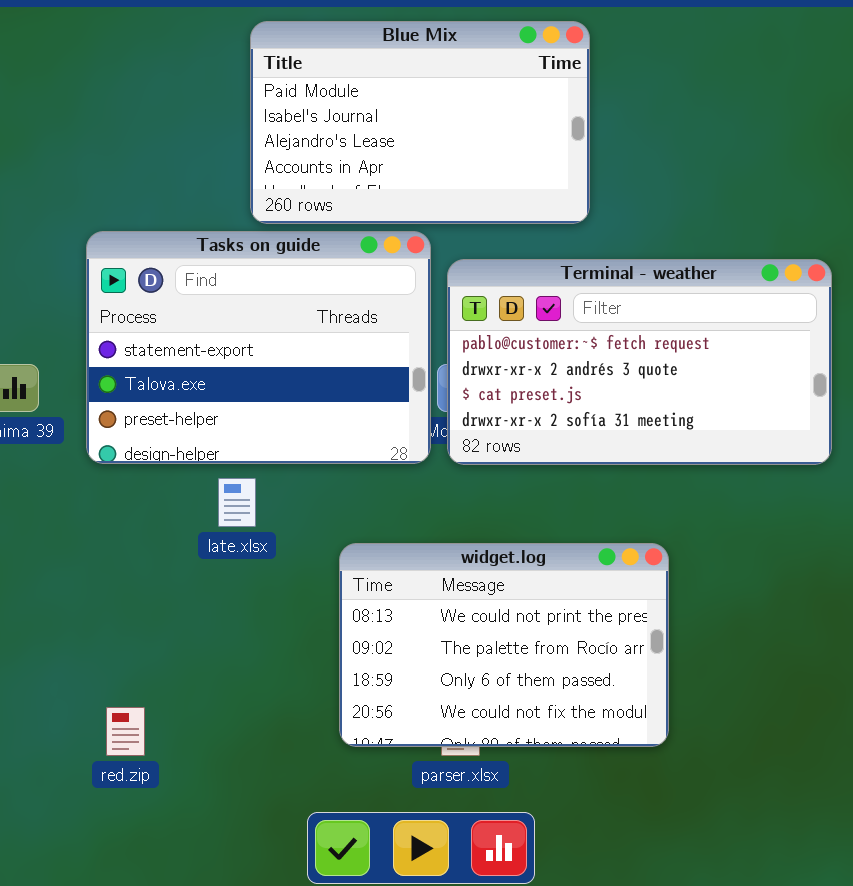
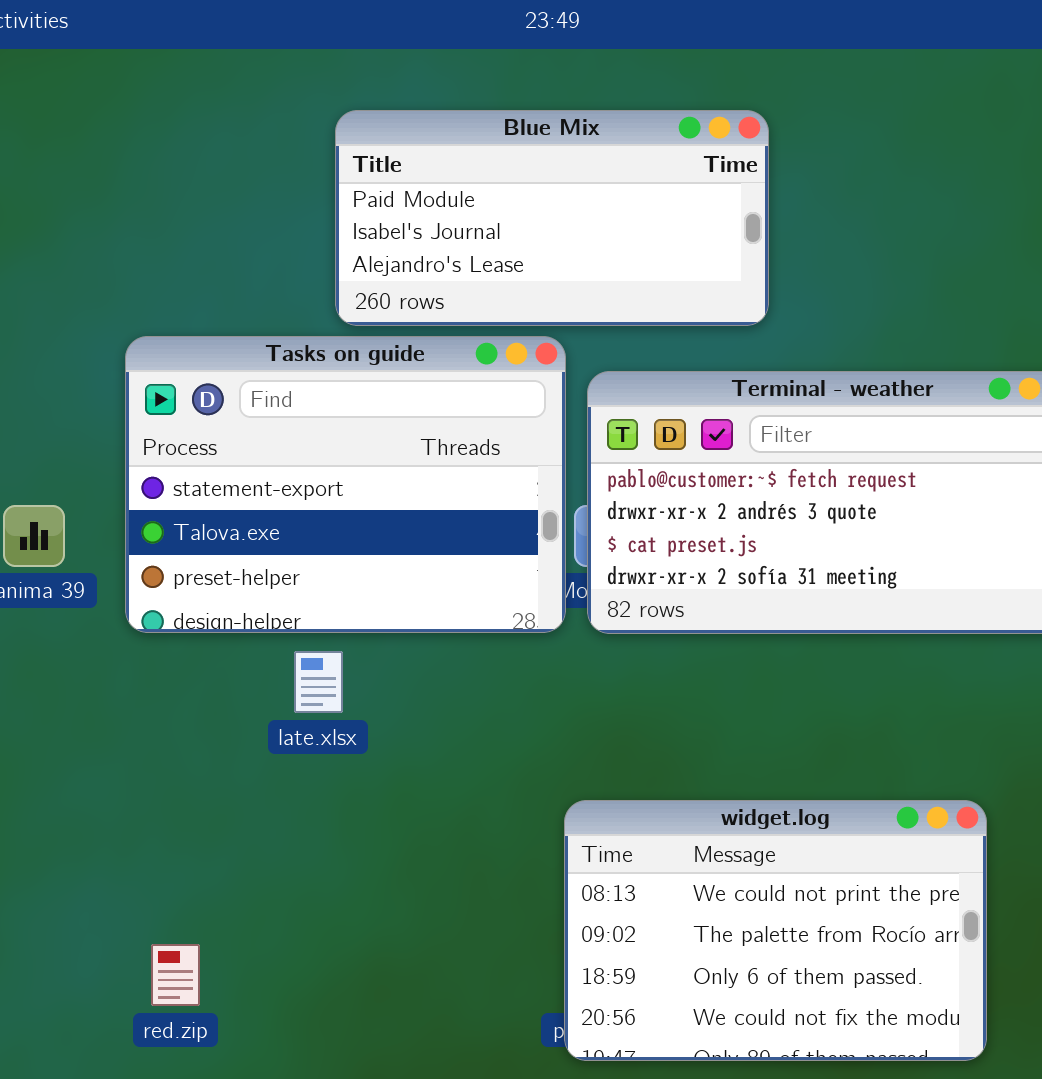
Blue Mix: [250,21,590,224] -> [335,110,769,326], resized
widget.log: [339,543,669,747] -> [564,800,987,1061], moved

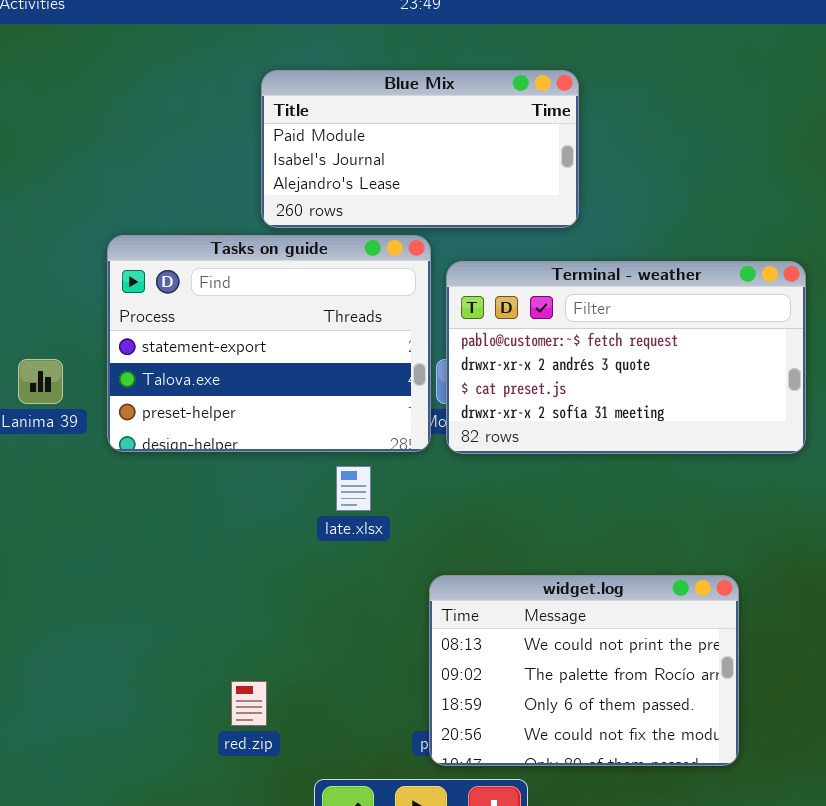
late.xlsx: [294,651,343,713] -> [336,466,371,511], moved
red.zip: [151,944,200,1006] -> [231,681,267,726], moved

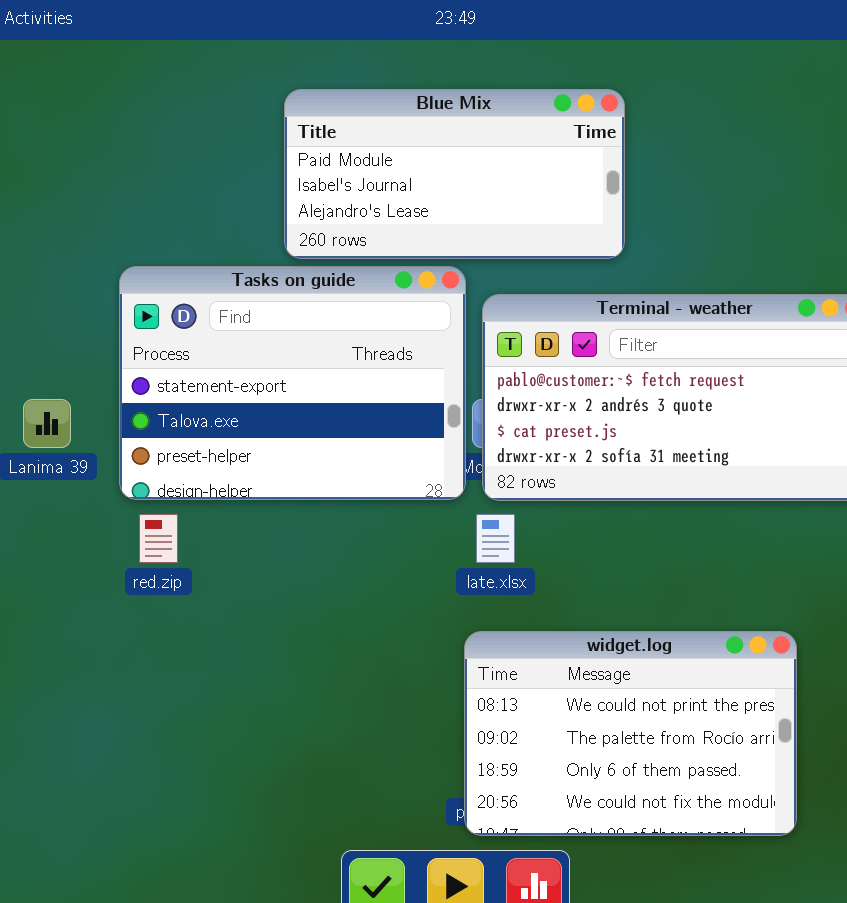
late.xlsx: [336,466,371,511] -> [476,514,515,563], moved
red.zip: [231,681,267,726] -> [139,514,178,563], moved

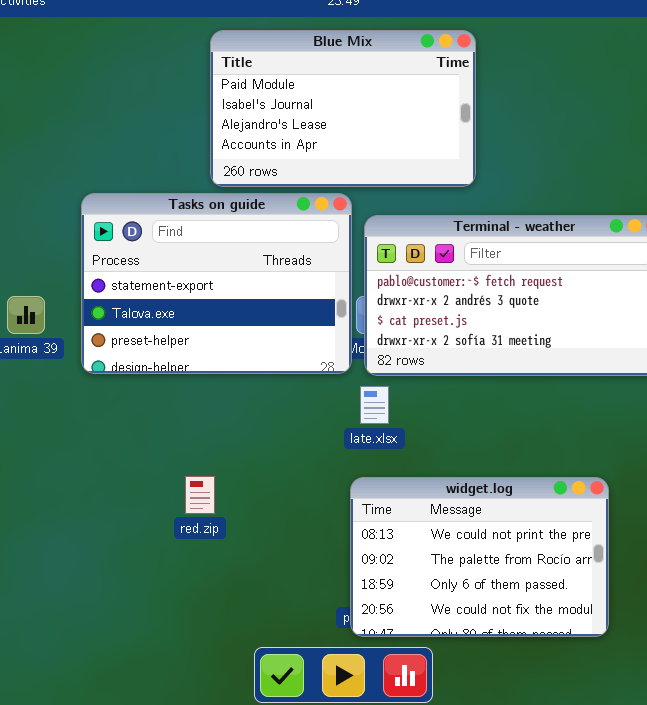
Blue Mix: [284,89,625,259] -> [210,30,476,187], resized
red.zip: [139,514,178,563] -> [185,476,215,514], moved

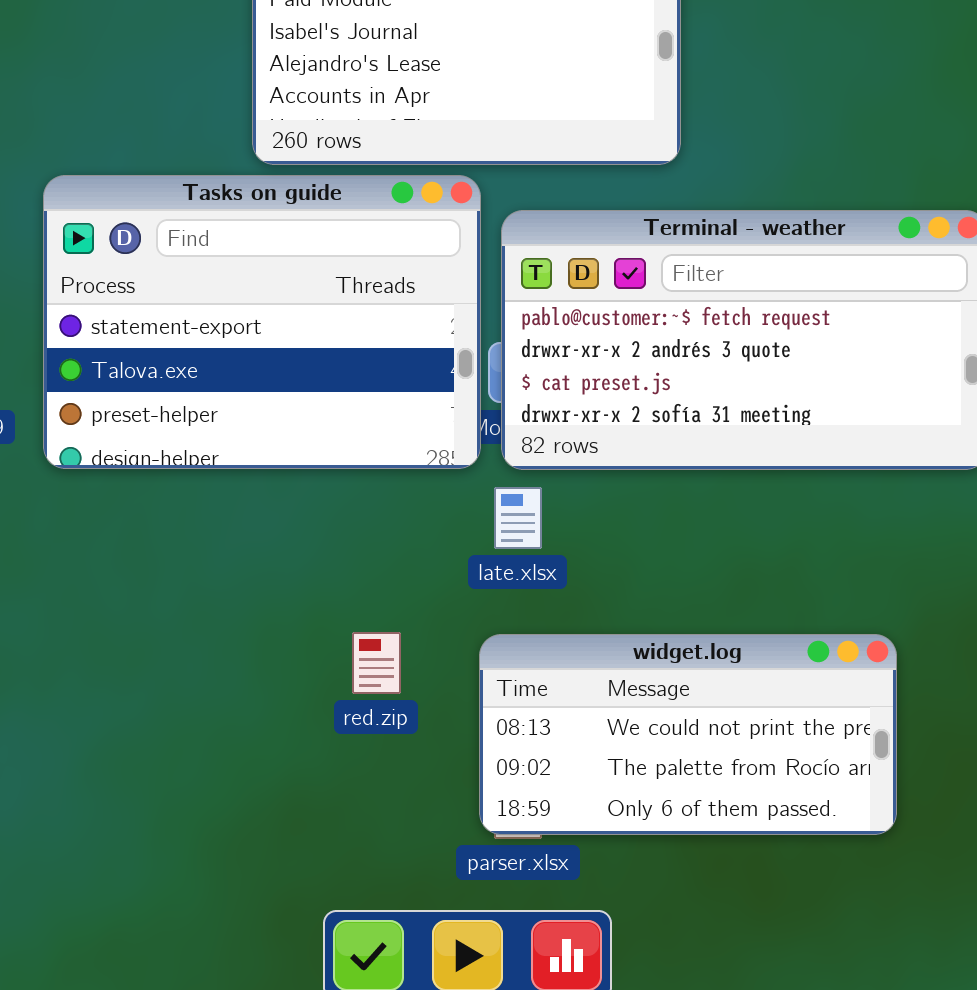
red.zip: [185,476,215,514] -> [352,632,401,694], moved
widget.log: [350,477,609,637] -> [479,634,897,835], resized

